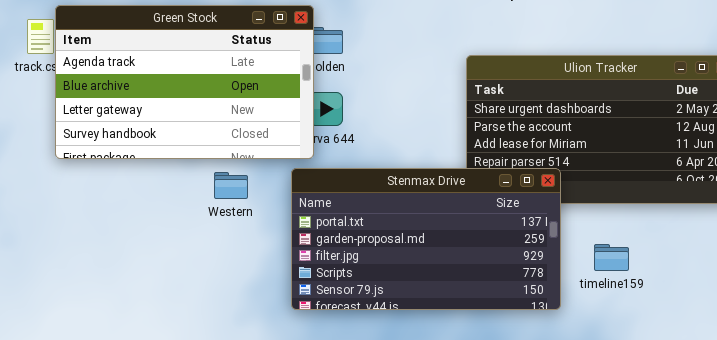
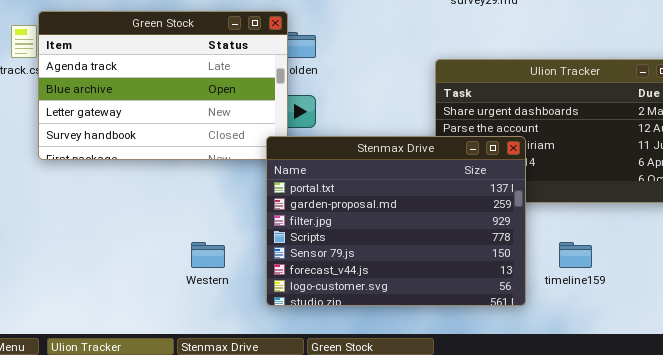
Stenmax Drive: [291,168,561,310] -> [266,136,526,306], resized
Western: [214,172,248,199] -> [191,242,225,268], moved

